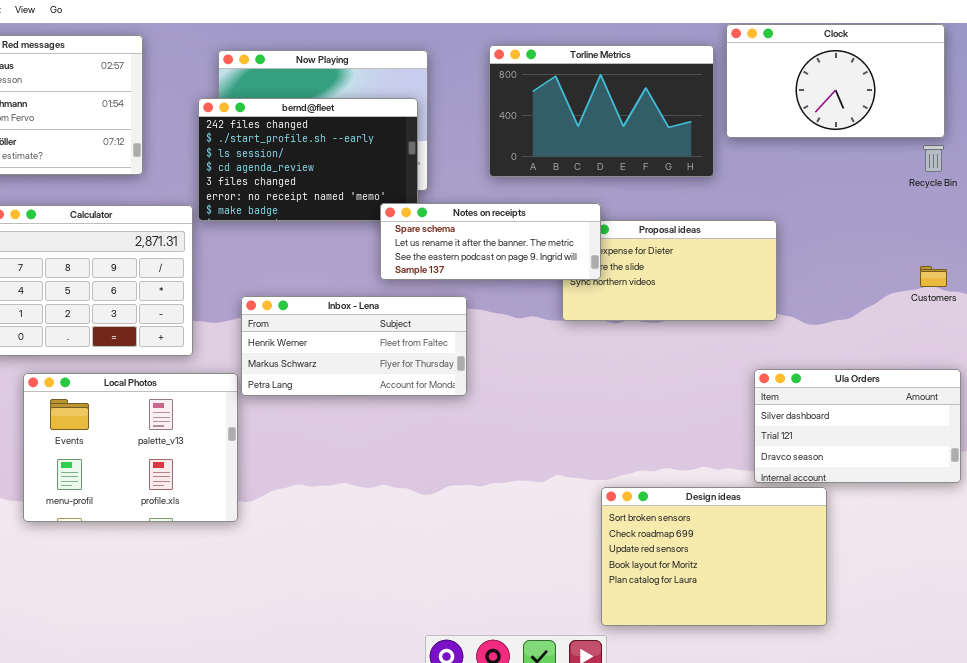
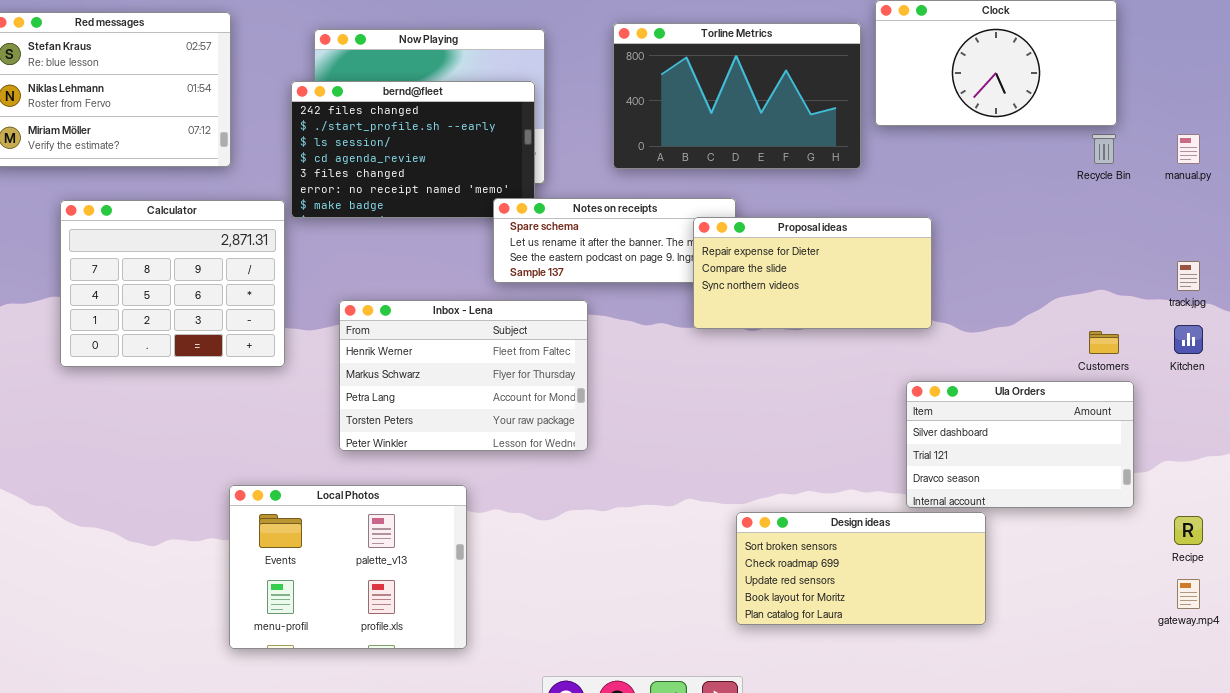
Proposal ideas: [562,220,777,321] -> [693,217,932,329], raised
Customers: [920,266,947,287] -> [1089,331,1119,354], moved
Inbox - Lena: [241,296,467,396] -> [339,300,588,451], resized
Local Photos: [23,373,238,522] -> [229,485,467,649], moved
Design ideas: [601,487,827,626] -> [736,512,986,625], resized

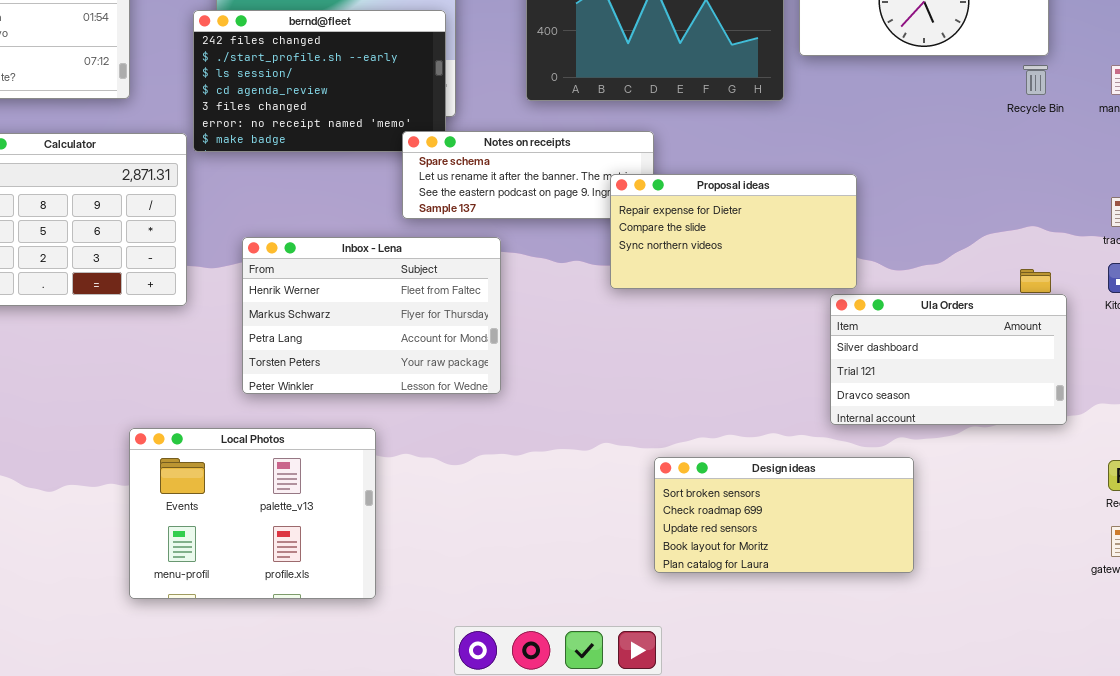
Proposal ideas: [693,217,932,329] -> [610,174,857,289], moved
Ula Orders: [906,381,1134,508] -> [830,294,1067,425], moved

